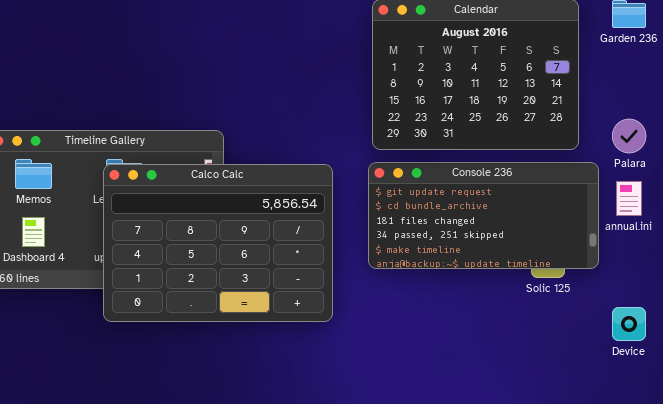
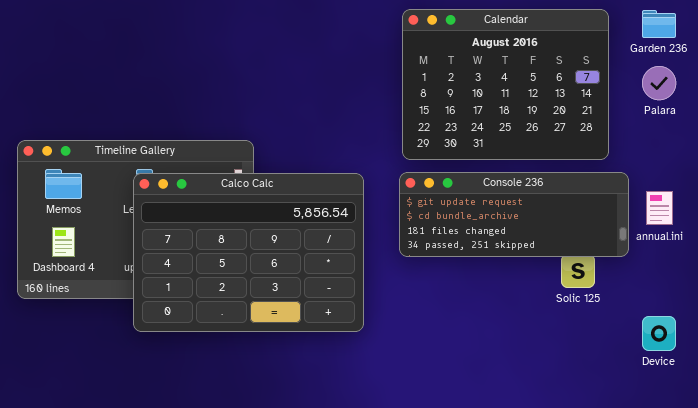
Palara: [612,119,646,153] -> [642,66,676,100], moved
Console 236: [368,162,599,269] -> [399,172,629,257], resized

